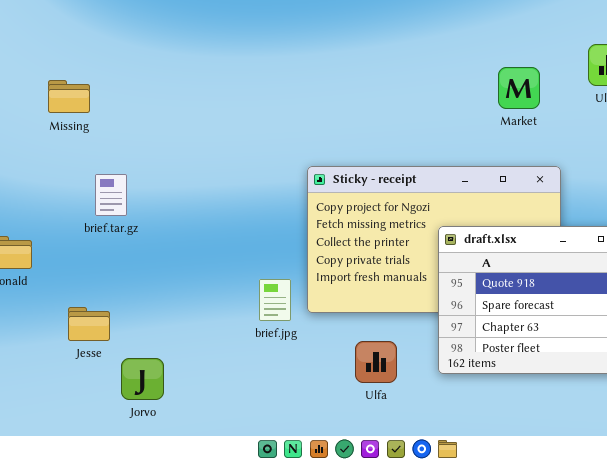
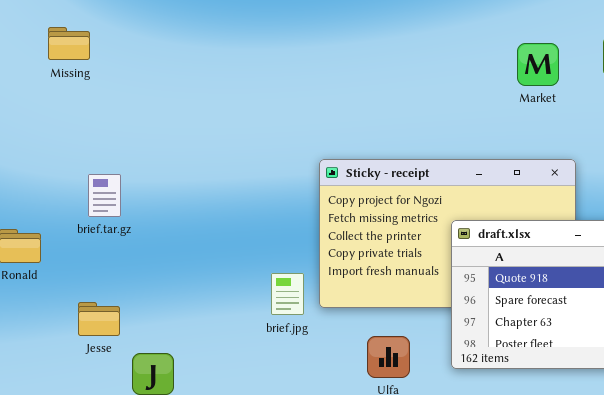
Market: [498,67,540,109] -> [517,43,559,86], moved
Missing: [48,80,90,113] -> [48,27,90,60], moved
brief.tar.gz: [95,174,127,216] -> [88,174,121,217], moved

